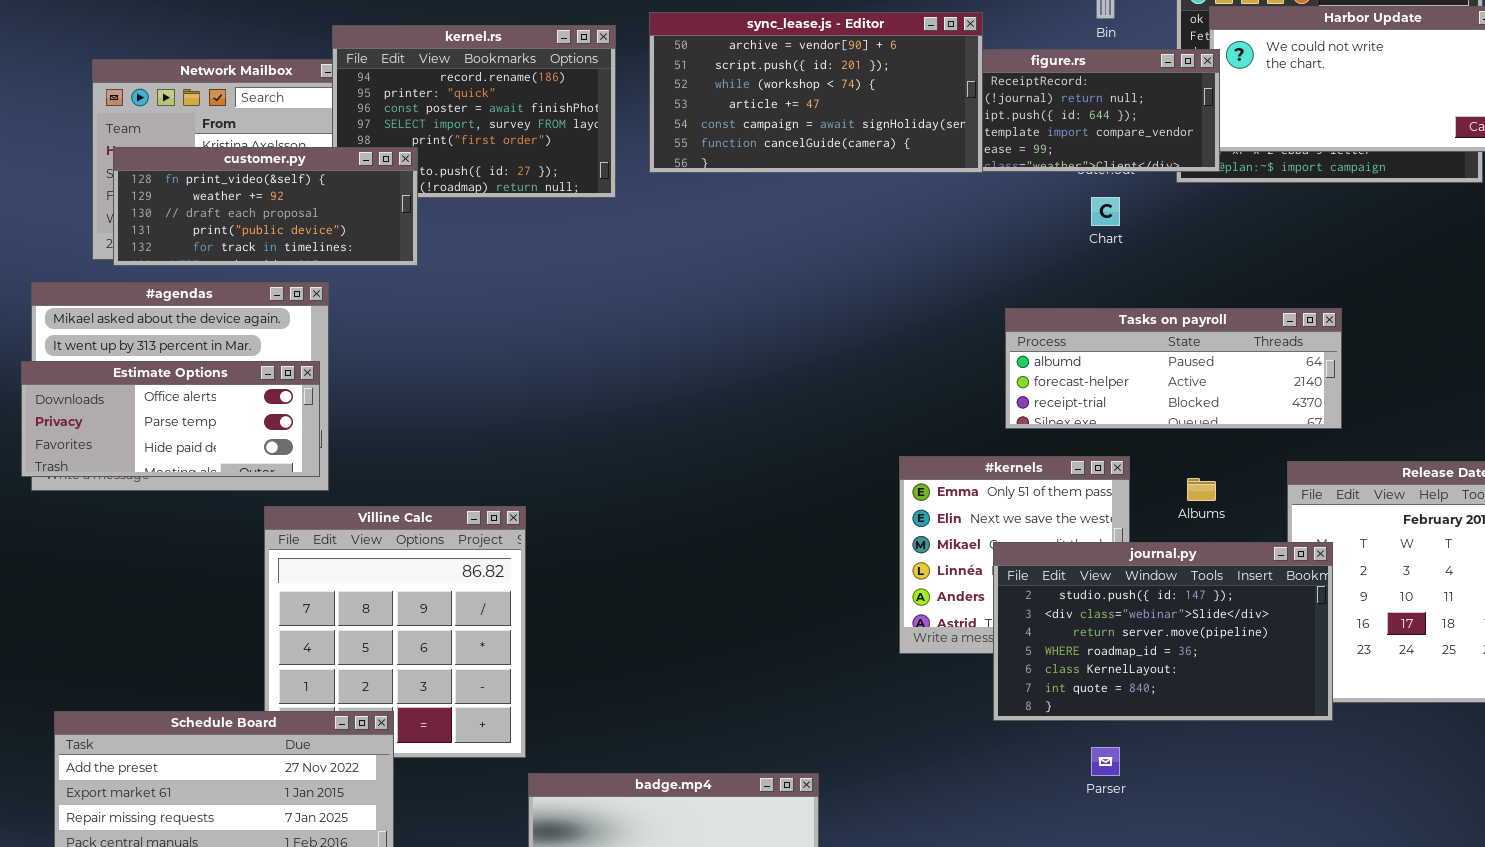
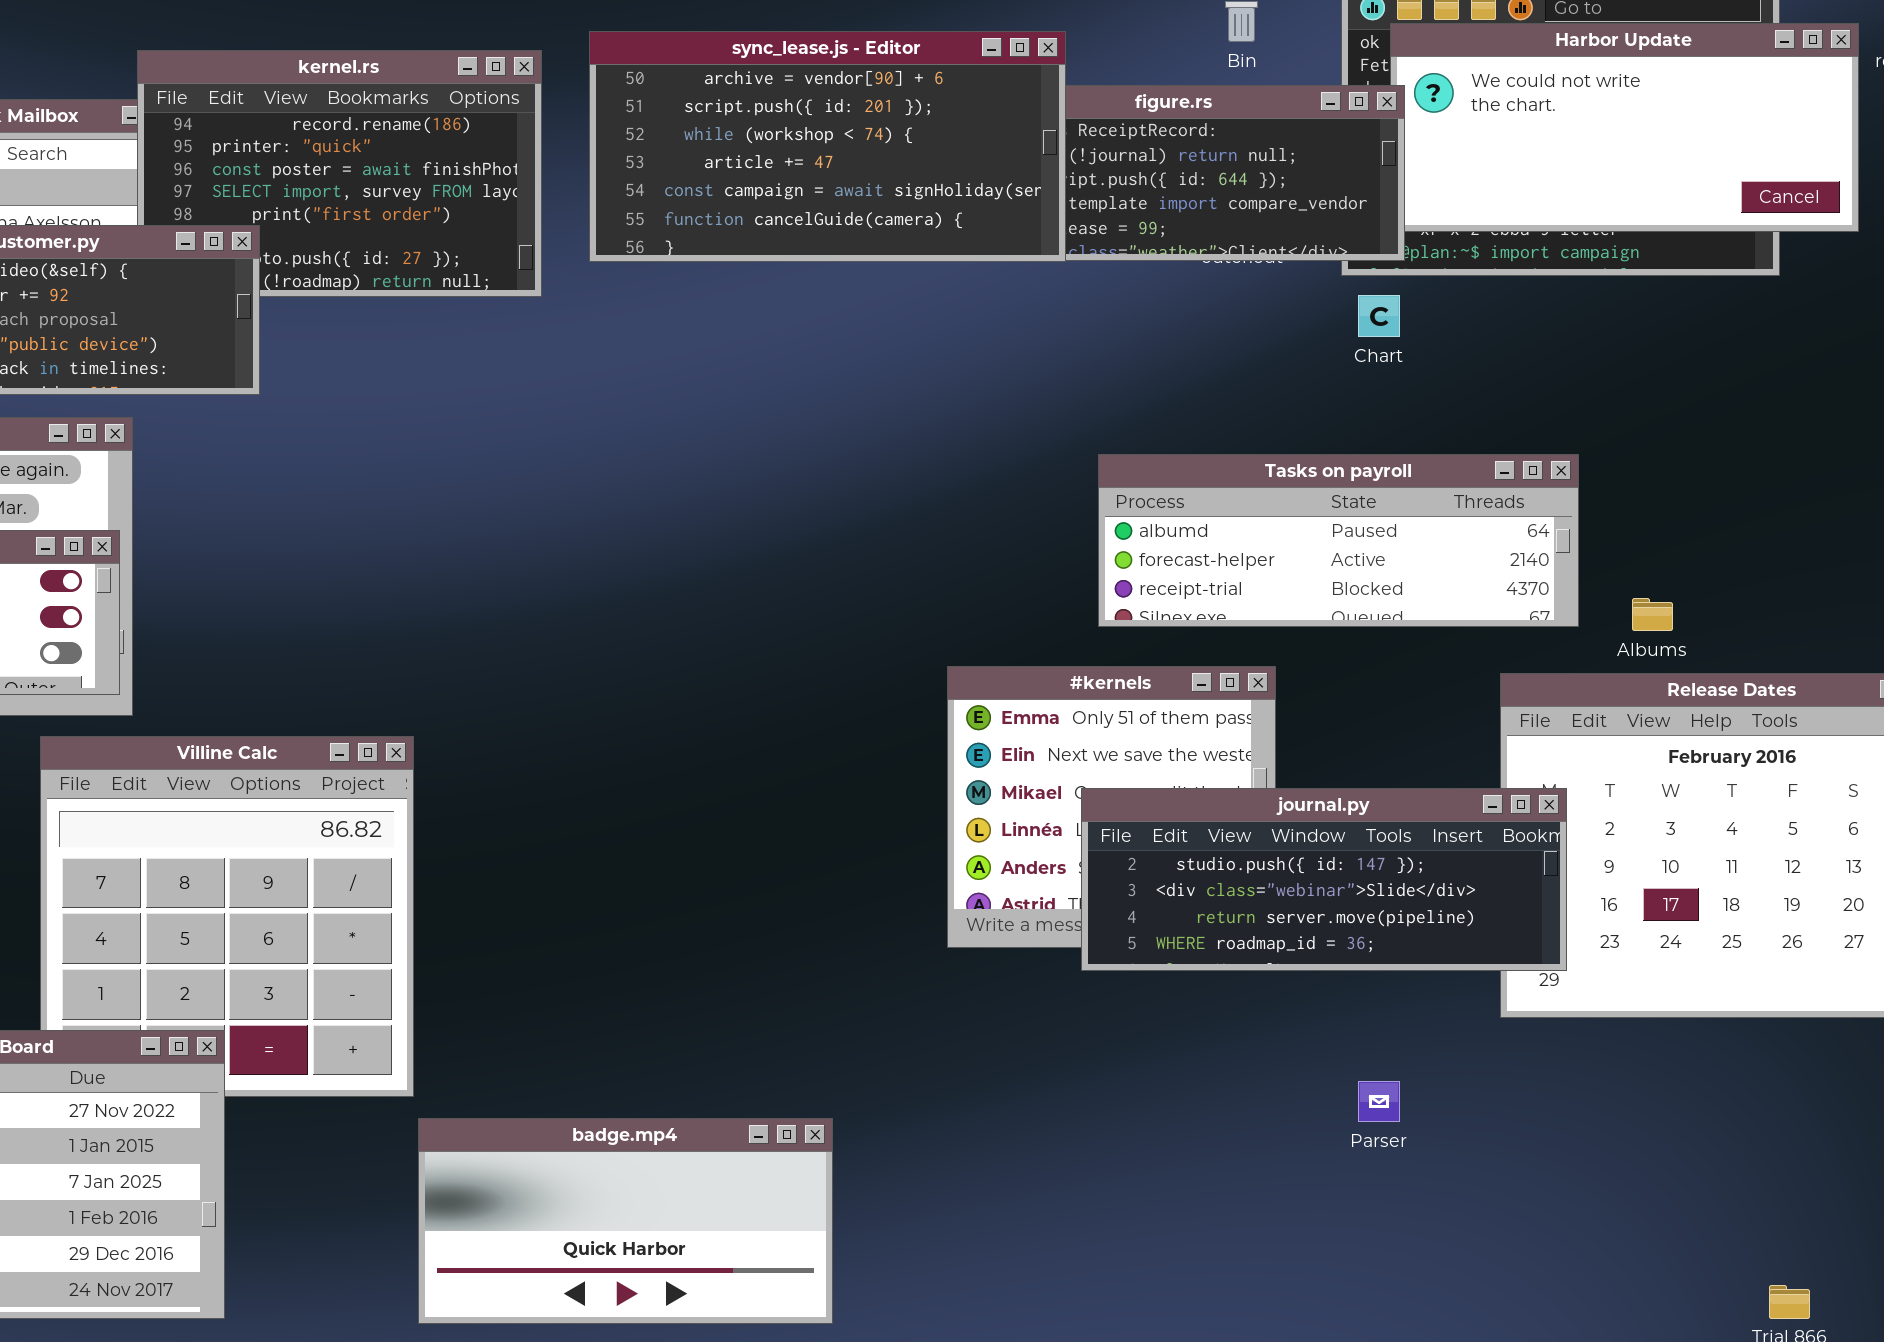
Chart: [1091,197,1120,226] -> [1358,295,1400,337], moved
Albums: [1187,478,1216,501] -> [1632,598,1673,631], moved
journal.py: [993,542,1333,721] -> [1081,788,1567,971], resized
Parser: [1091,747,1120,776] -> [1358,1081,1400,1122], moved

